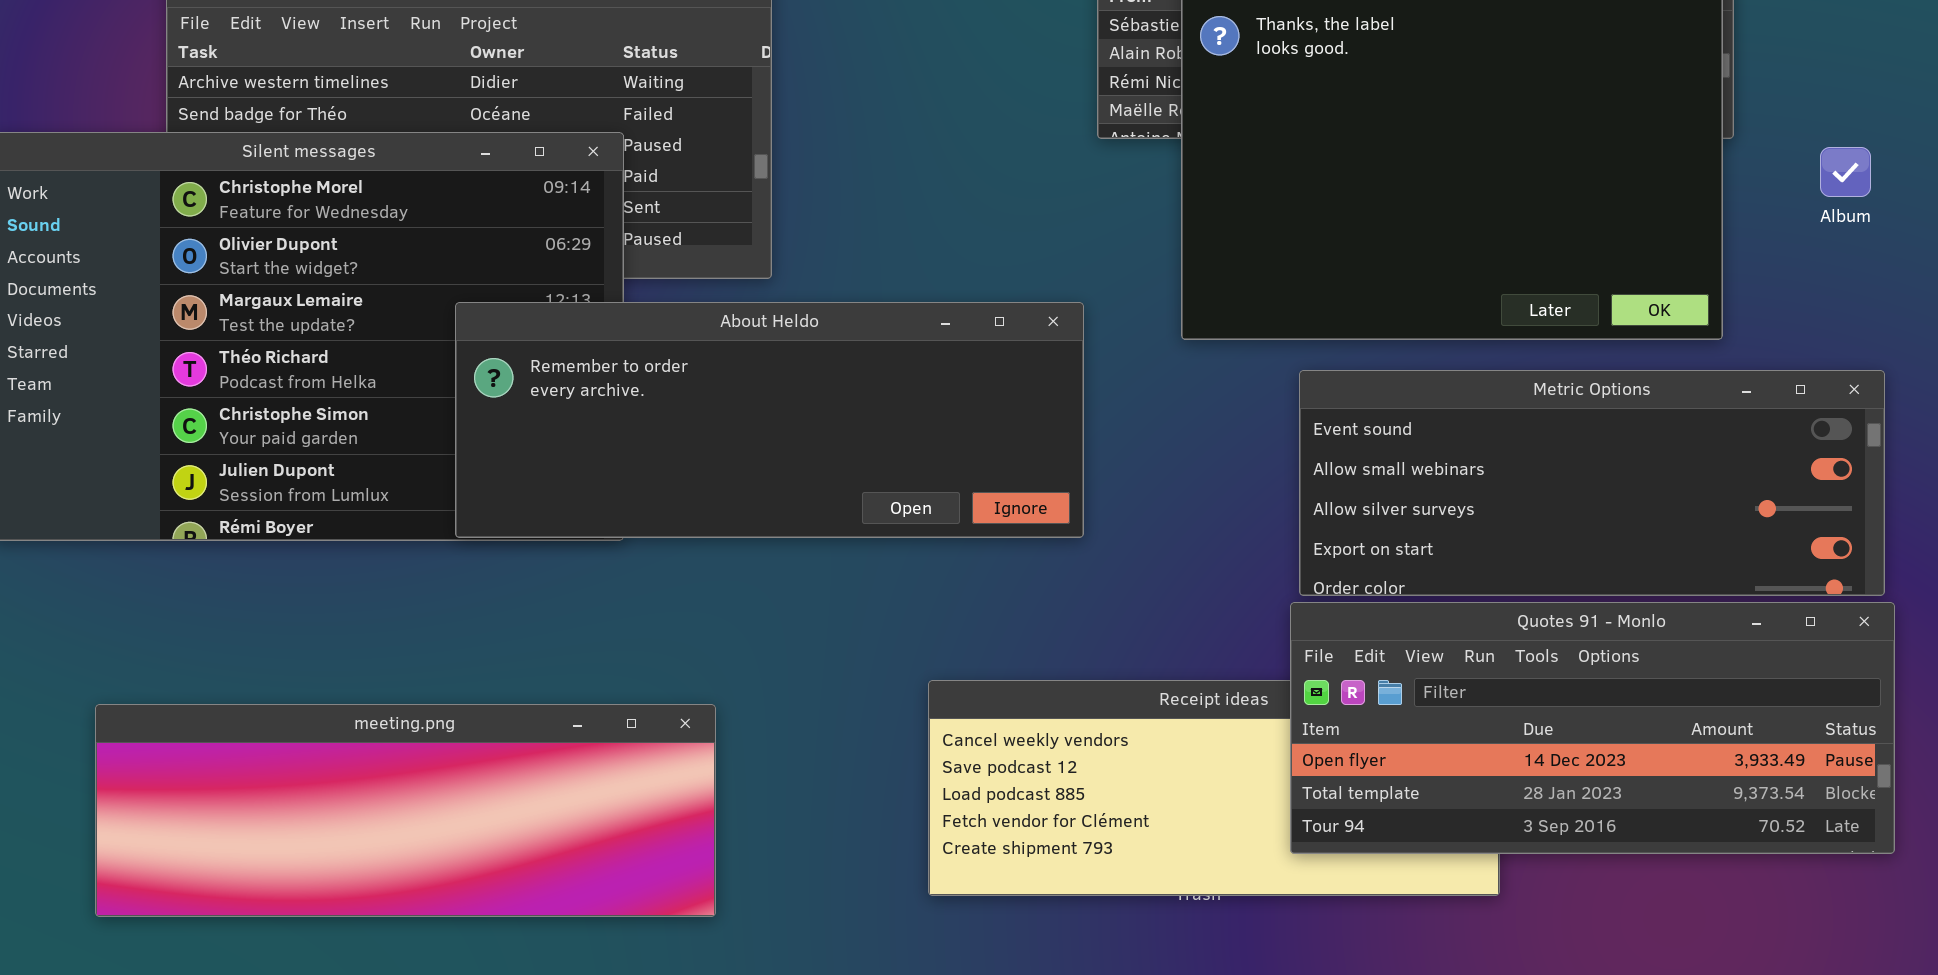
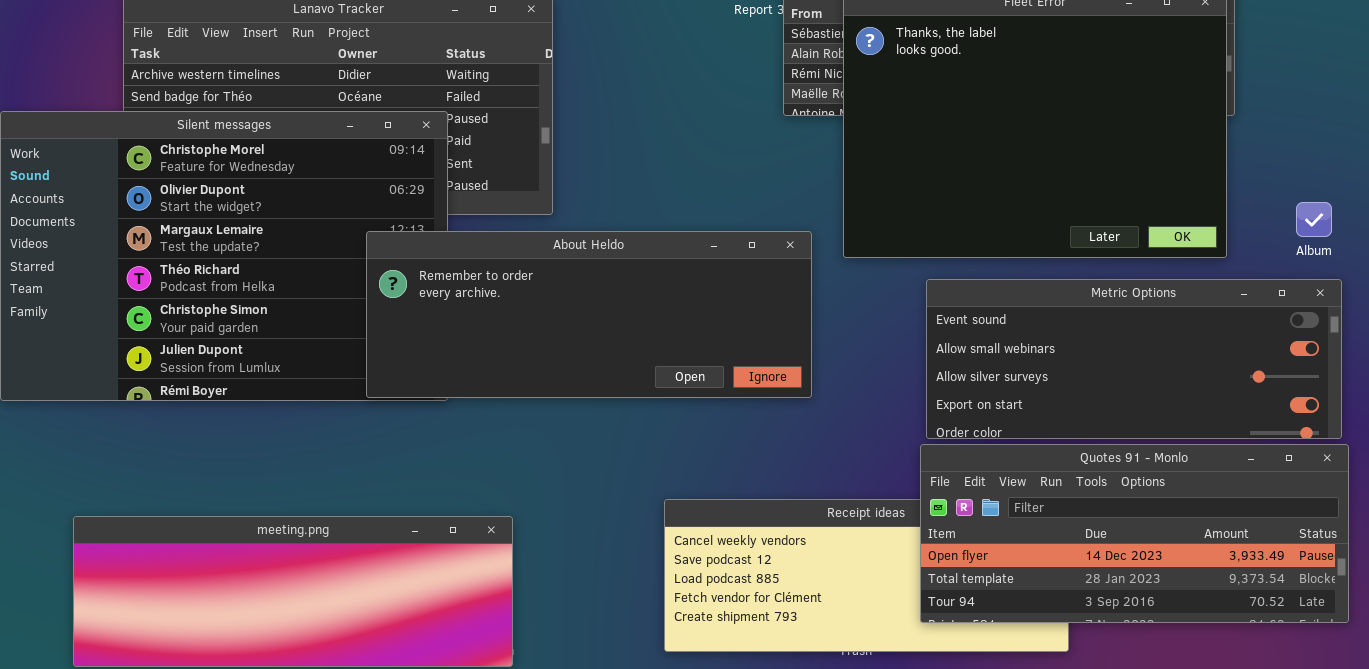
Album: [1820,147,1871,197] -> [1296,202,1332,237], moved
About Heldo: [455,302,1084,538] -> [366,231,812,398], moved

